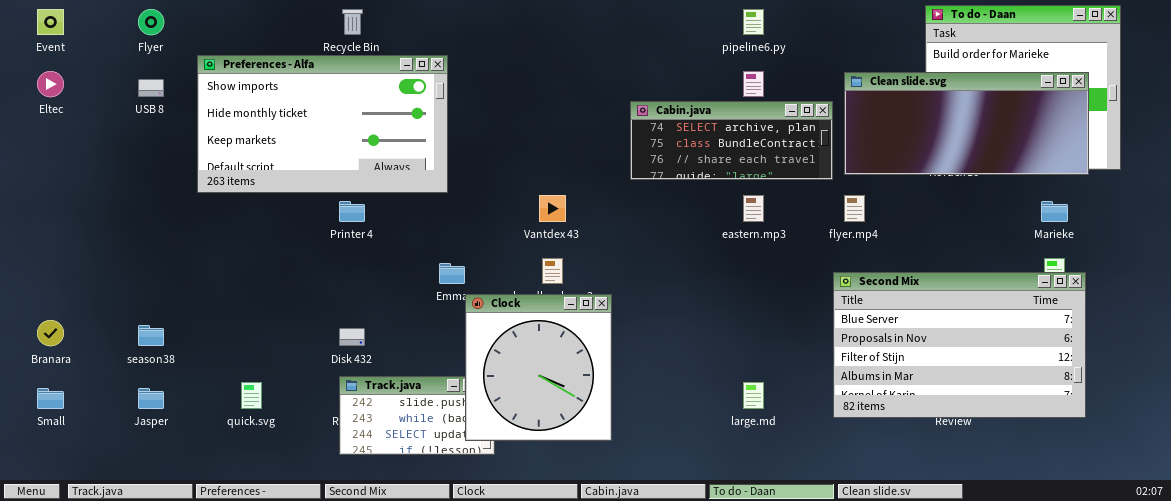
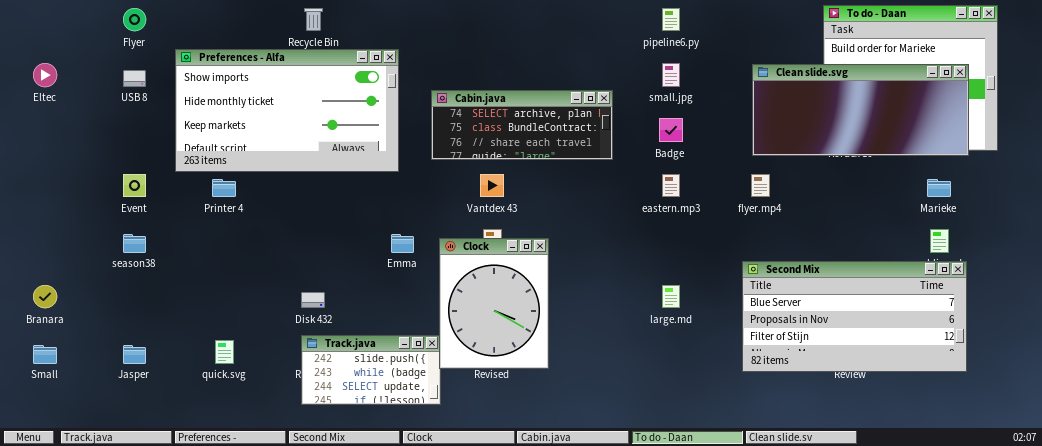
Event: [37,9,64,35] -> [123,174,146,197], moved
Cabin.java: [630,101,833,180] -> [431,90,613,160], moved
Printer 4: [339,201,365,222] -> [212,179,236,197], moved
Second Mix: [833,272,1086,418] -> [742,261,967,372], resized
Clock: [465,294,612,441] -> [439,238,549,369], moved, resized
season38: [138,325,164,346] -> [123,234,146,253], moved
large.md: [743,382,764,409] -> [662,285,680,308], moved

